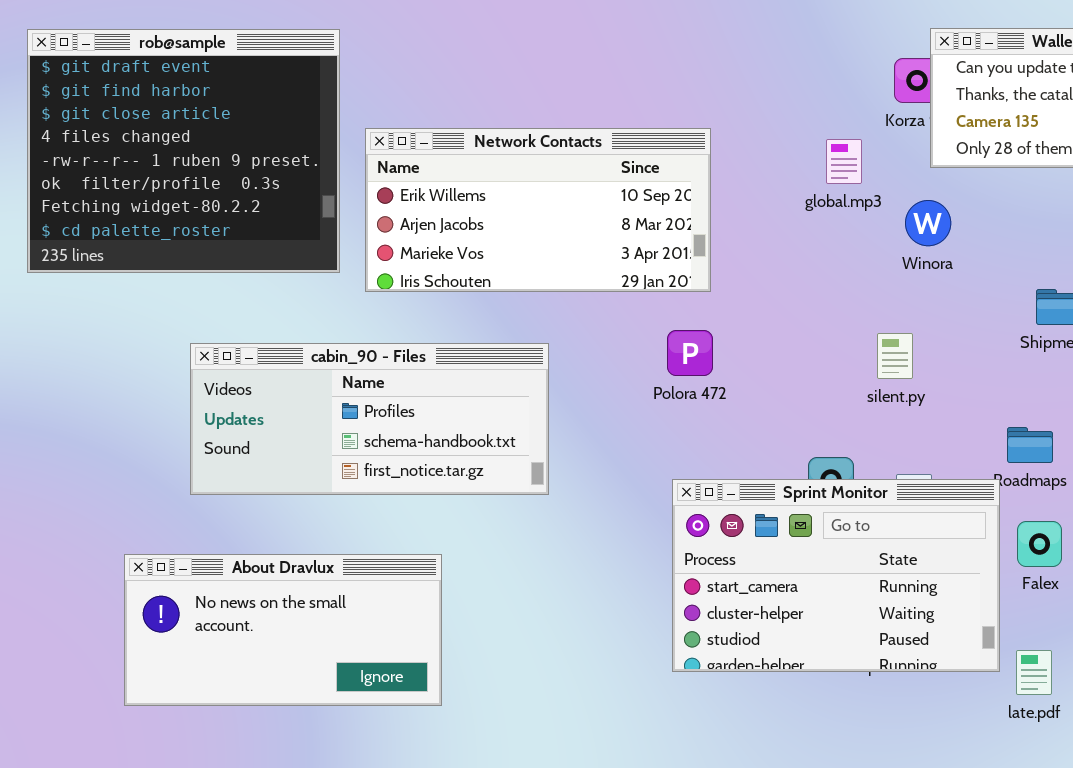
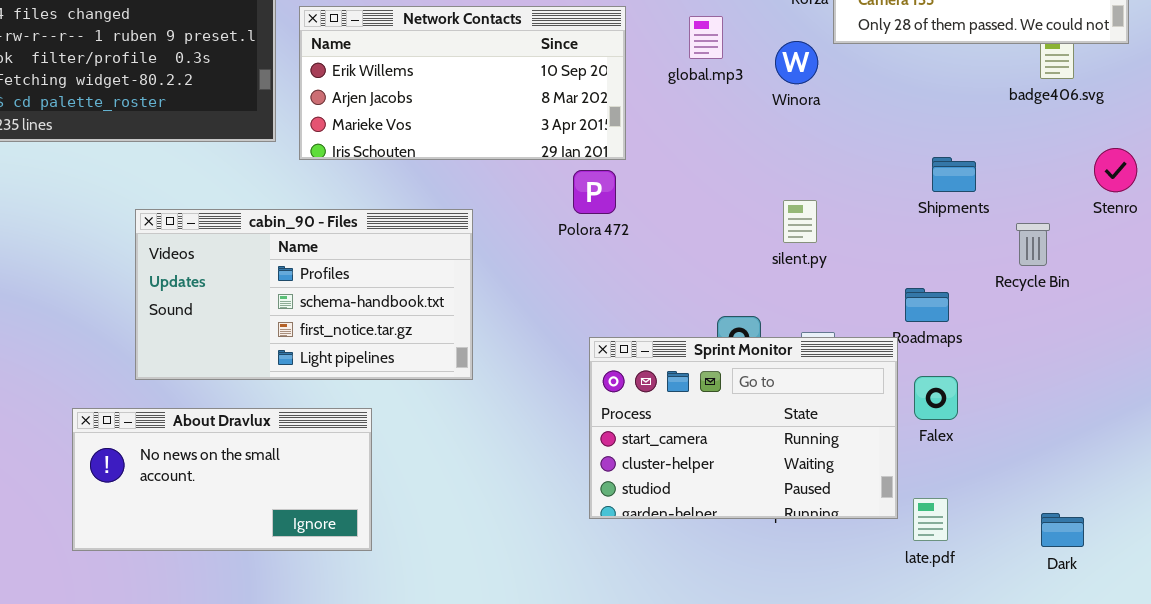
global.mp3: [826,139,862,184] -> [689,16,723,59], moved
Winora: [905,200,951,246] -> [775,41,818,84], moved
Polora 472: [667,330,713,376] -> [573,170,616,214], moved
cabin_90 - Files: [190,343,549,495] -> [135,209,473,380], resized

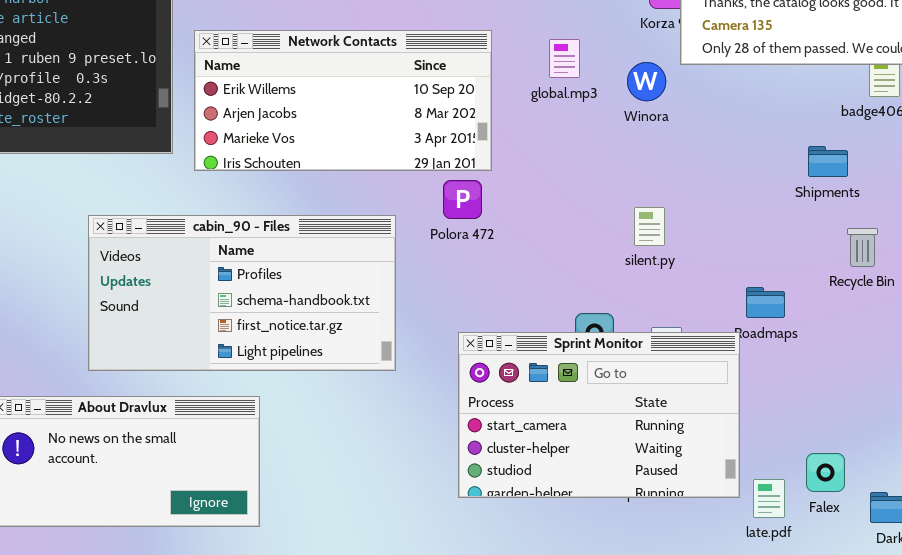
Shipments: [932,157,976,192] -> [808,146,848,177], moved
cabin_90 - Files: [135,209,473,380] -> [88,215,396,371], moved
Falex: [914,376,958,420] -> [806,453,845,492], moved

